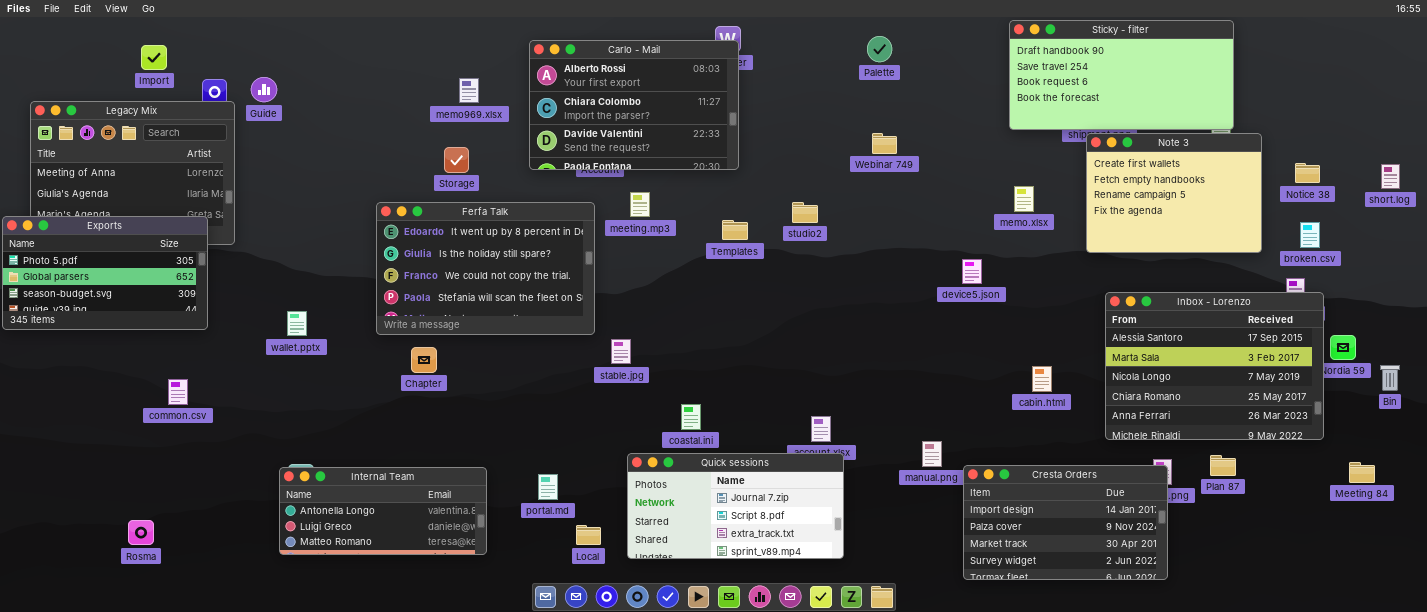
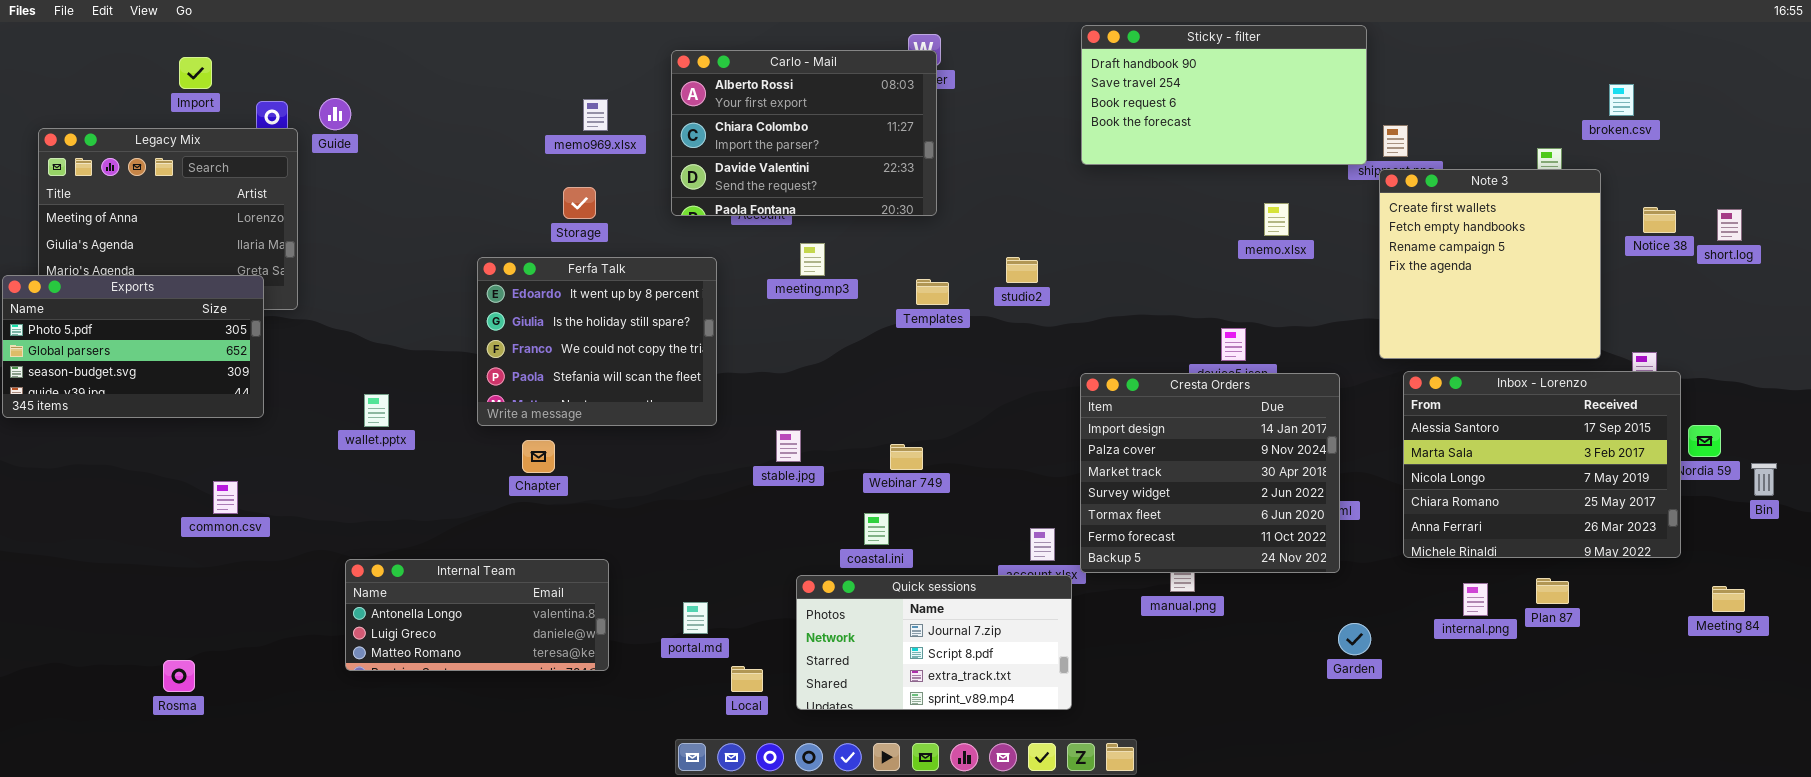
Sticky - filter: [1009,20,1234,130] -> [1081,25,1367,165], moved
Webinar 749: [872,133,897,154] -> [890,444,923,470], moved
Note 3: [1086,133,1262,253] -> [1379,169,1601,359], resized
short.log: [1381,164,1400,189] -> [1717,209,1742,241], moved
memo.xlsx: [1014,186,1034,212] -> [1264,203,1289,236], moved
Ferfa Talk: [376,202,595,335] -> [477,257,717,426], resized
broken.csv: [1300,222,1320,248] -> [1609,84,1634,116], moved
Cresta Orders: [963,465,1168,580] -> [1080,373,1340,573], moved, resized
Internal Team: [279,467,487,555] -> [345,559,609,671], moved

